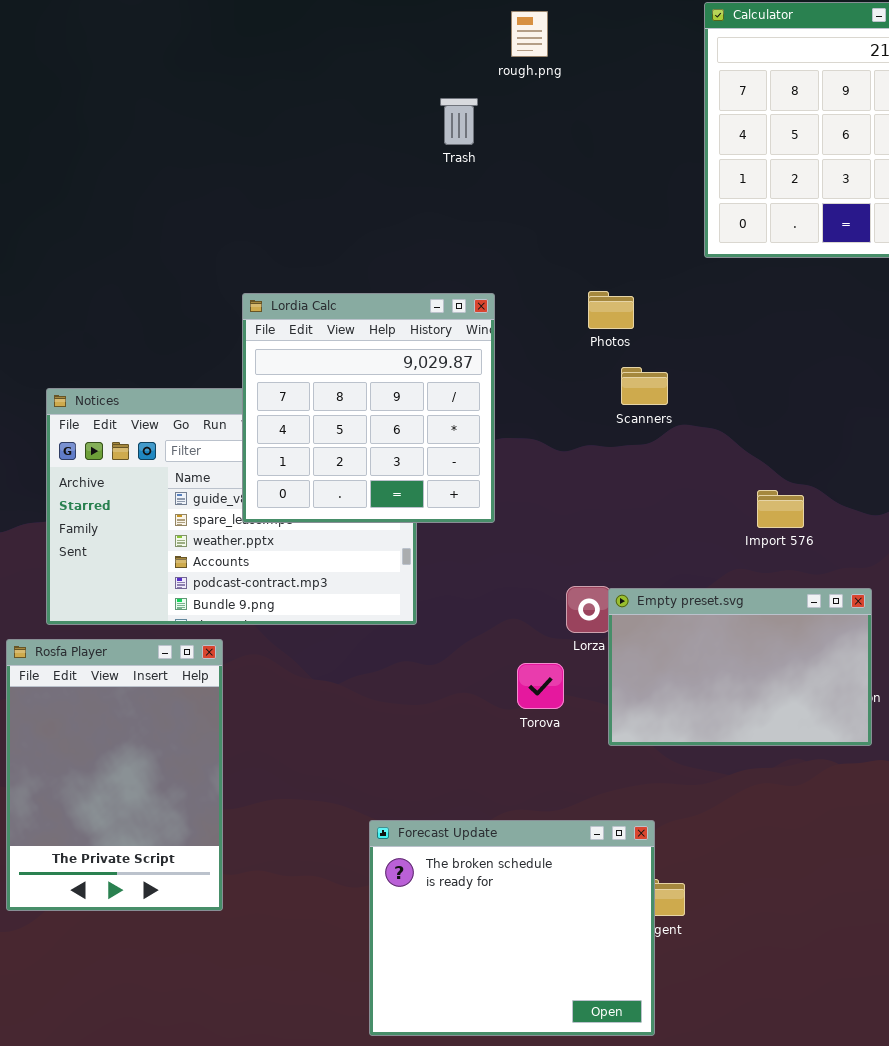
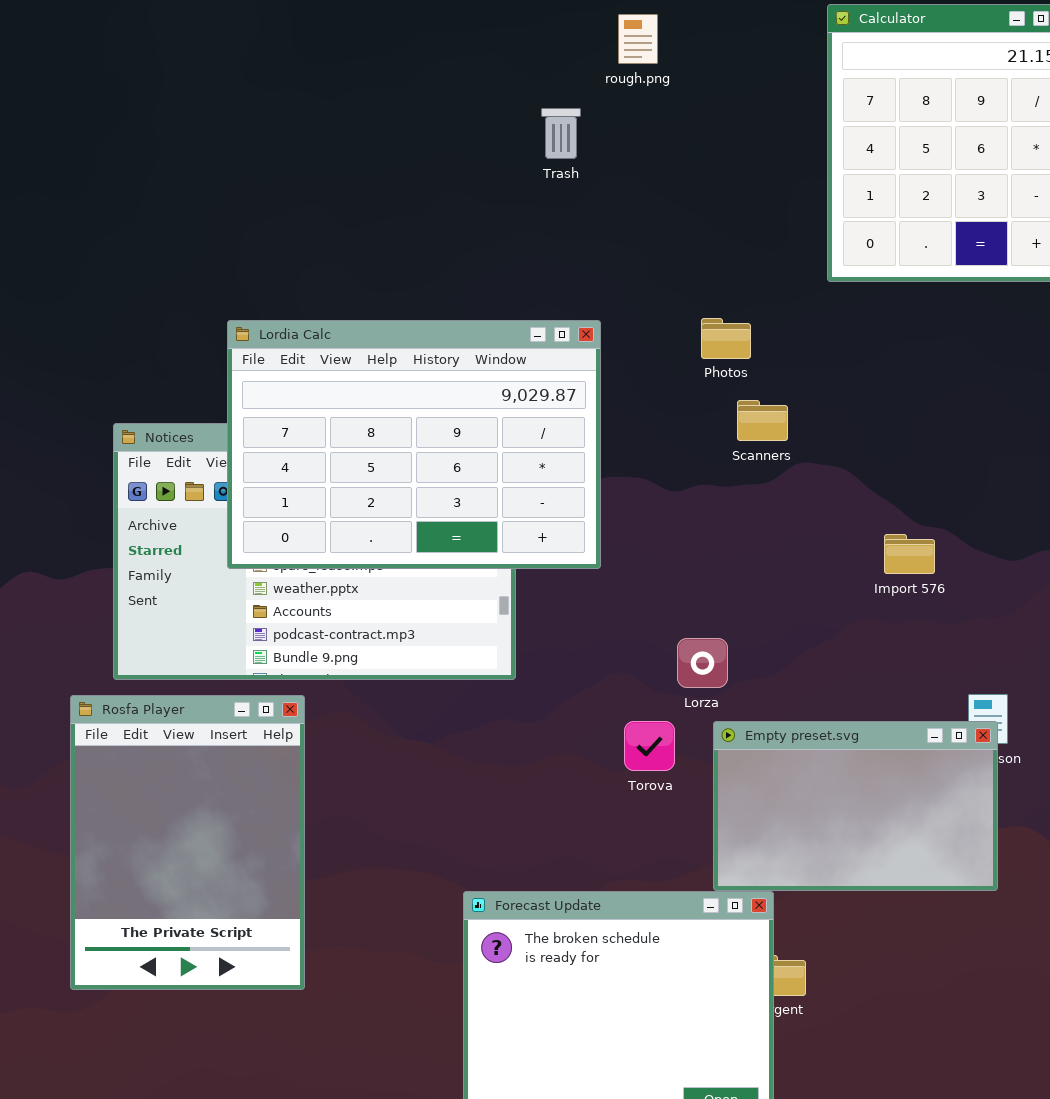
Lordia Calc: [242,293,495,523] -> [227,320,601,569], resized
Empty preset.svg: [608,588,872,746] -> [713,721,998,891], moved

